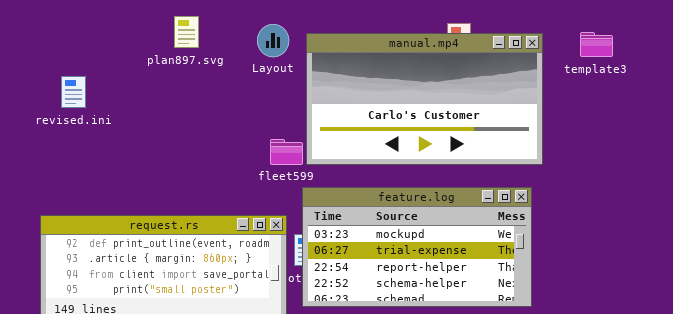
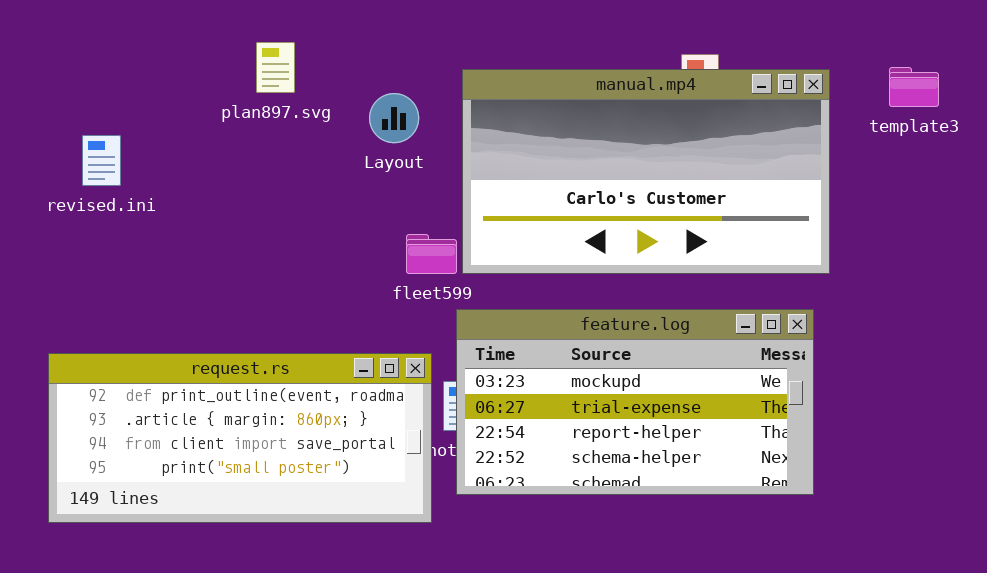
Layout: [257,24,289,57] -> [369,93,419,143], moved

